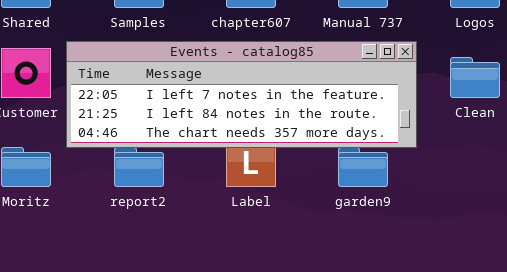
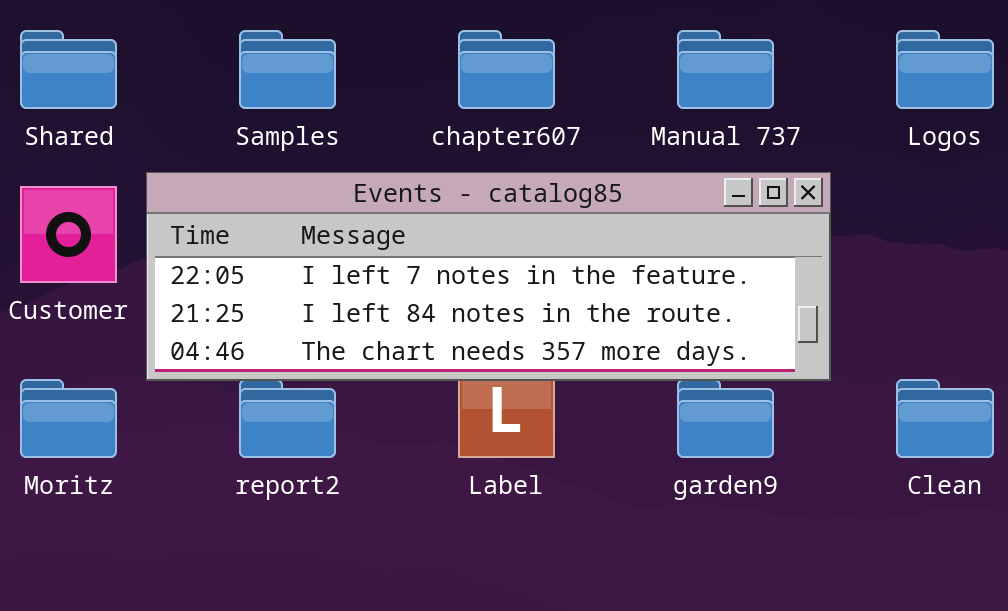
Clean: [450,57,500,98] -> [896,379,994,458], moved

